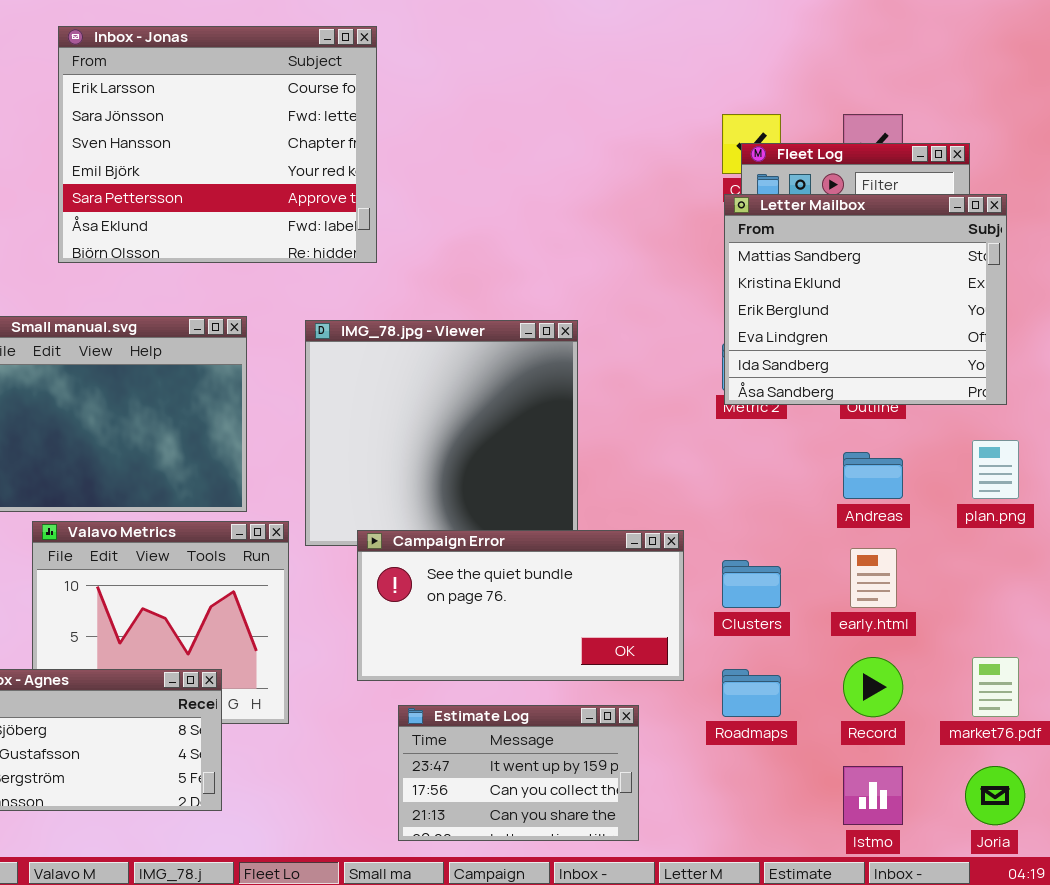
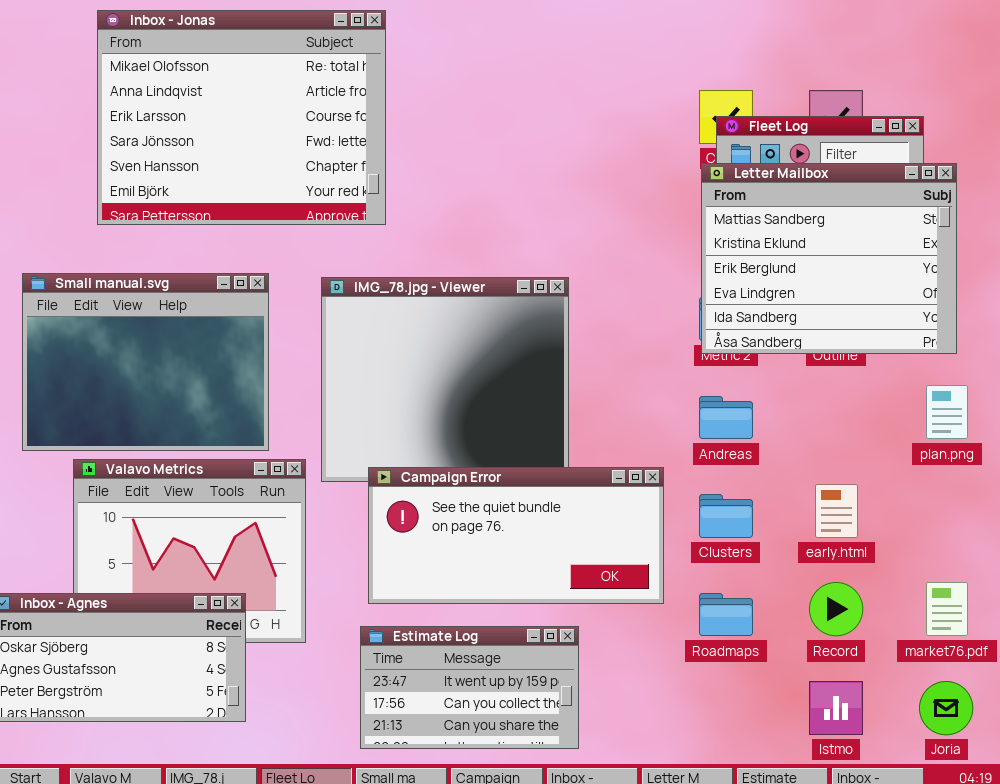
Inbox - Jonas: [58,26,377,263] -> [97,10,386,225], scrolled up 2 rows
Andreas: [843,452,903,499] -> [699,396,753,439], moved
Estimate Log: [398,705,639,841] -> [360,626,579,749], moved

